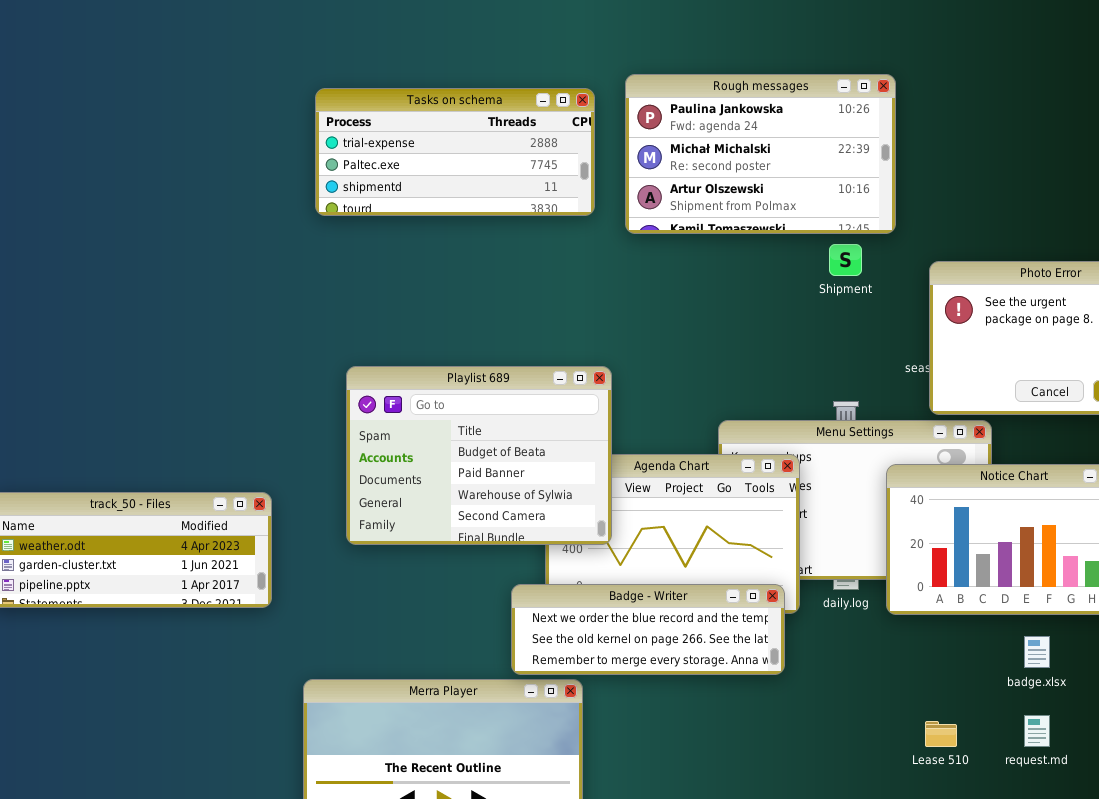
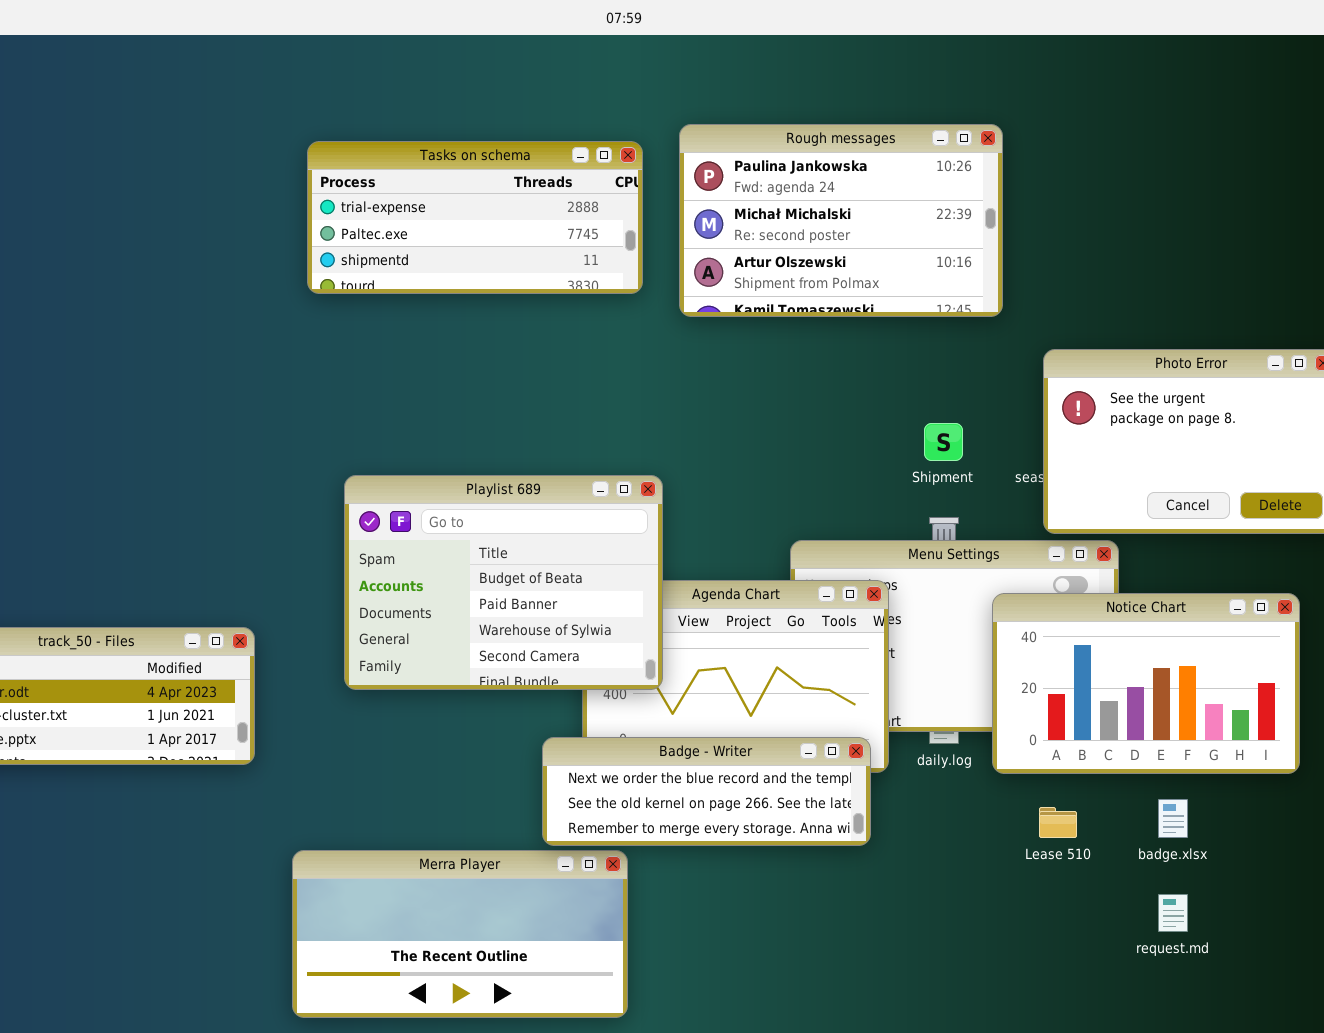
Shipment: [829,244,862,276] -> [924,423,963,461], moved
Lease 510: [925,721,957,747] -> [1039,807,1077,838], moved

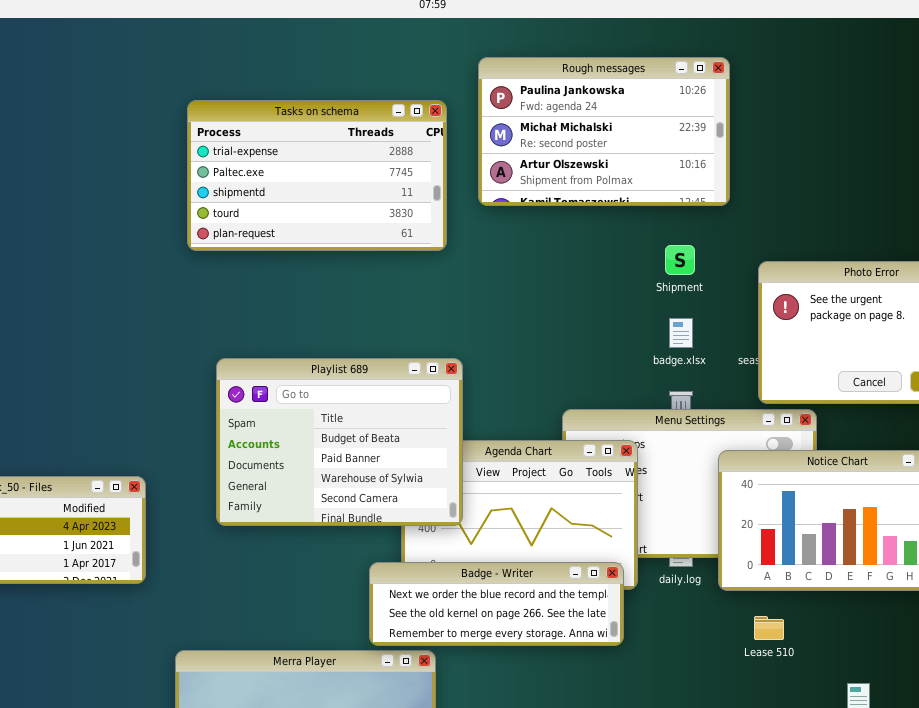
Rough messages: [679,124,1003,317] -> [478,57,730,206], moved
Tasks on schema: [307,141,643,294] -> [187,100,447,251], resized
Shipment: [924,423,963,461] -> [665,245,695,275], moved
badge.xlsx: [1158,799,1188,838] -> [669,318,693,348], moved

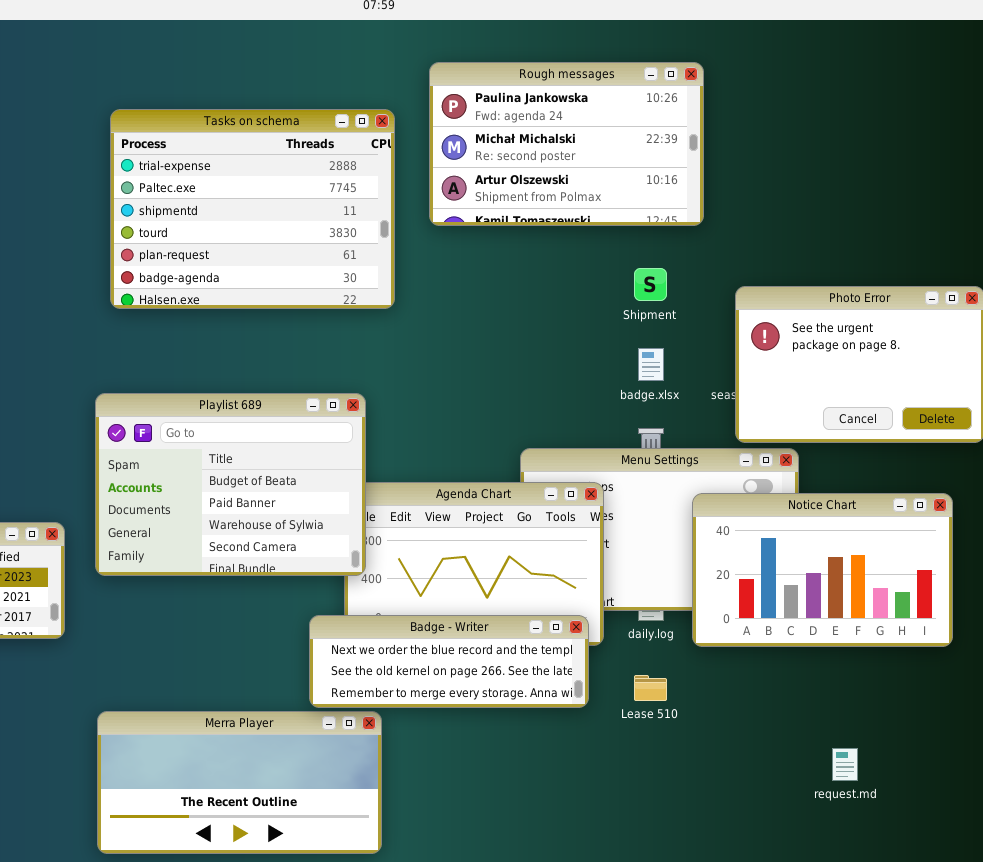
Tasks on schema: [187,100,447,251] -> [110,109,395,309], resized
Playlist 689: [216,358,463,526] -> [95,393,366,576], moved
Lease 510: [754,616,784,640] -> [634,675,667,701], moved

